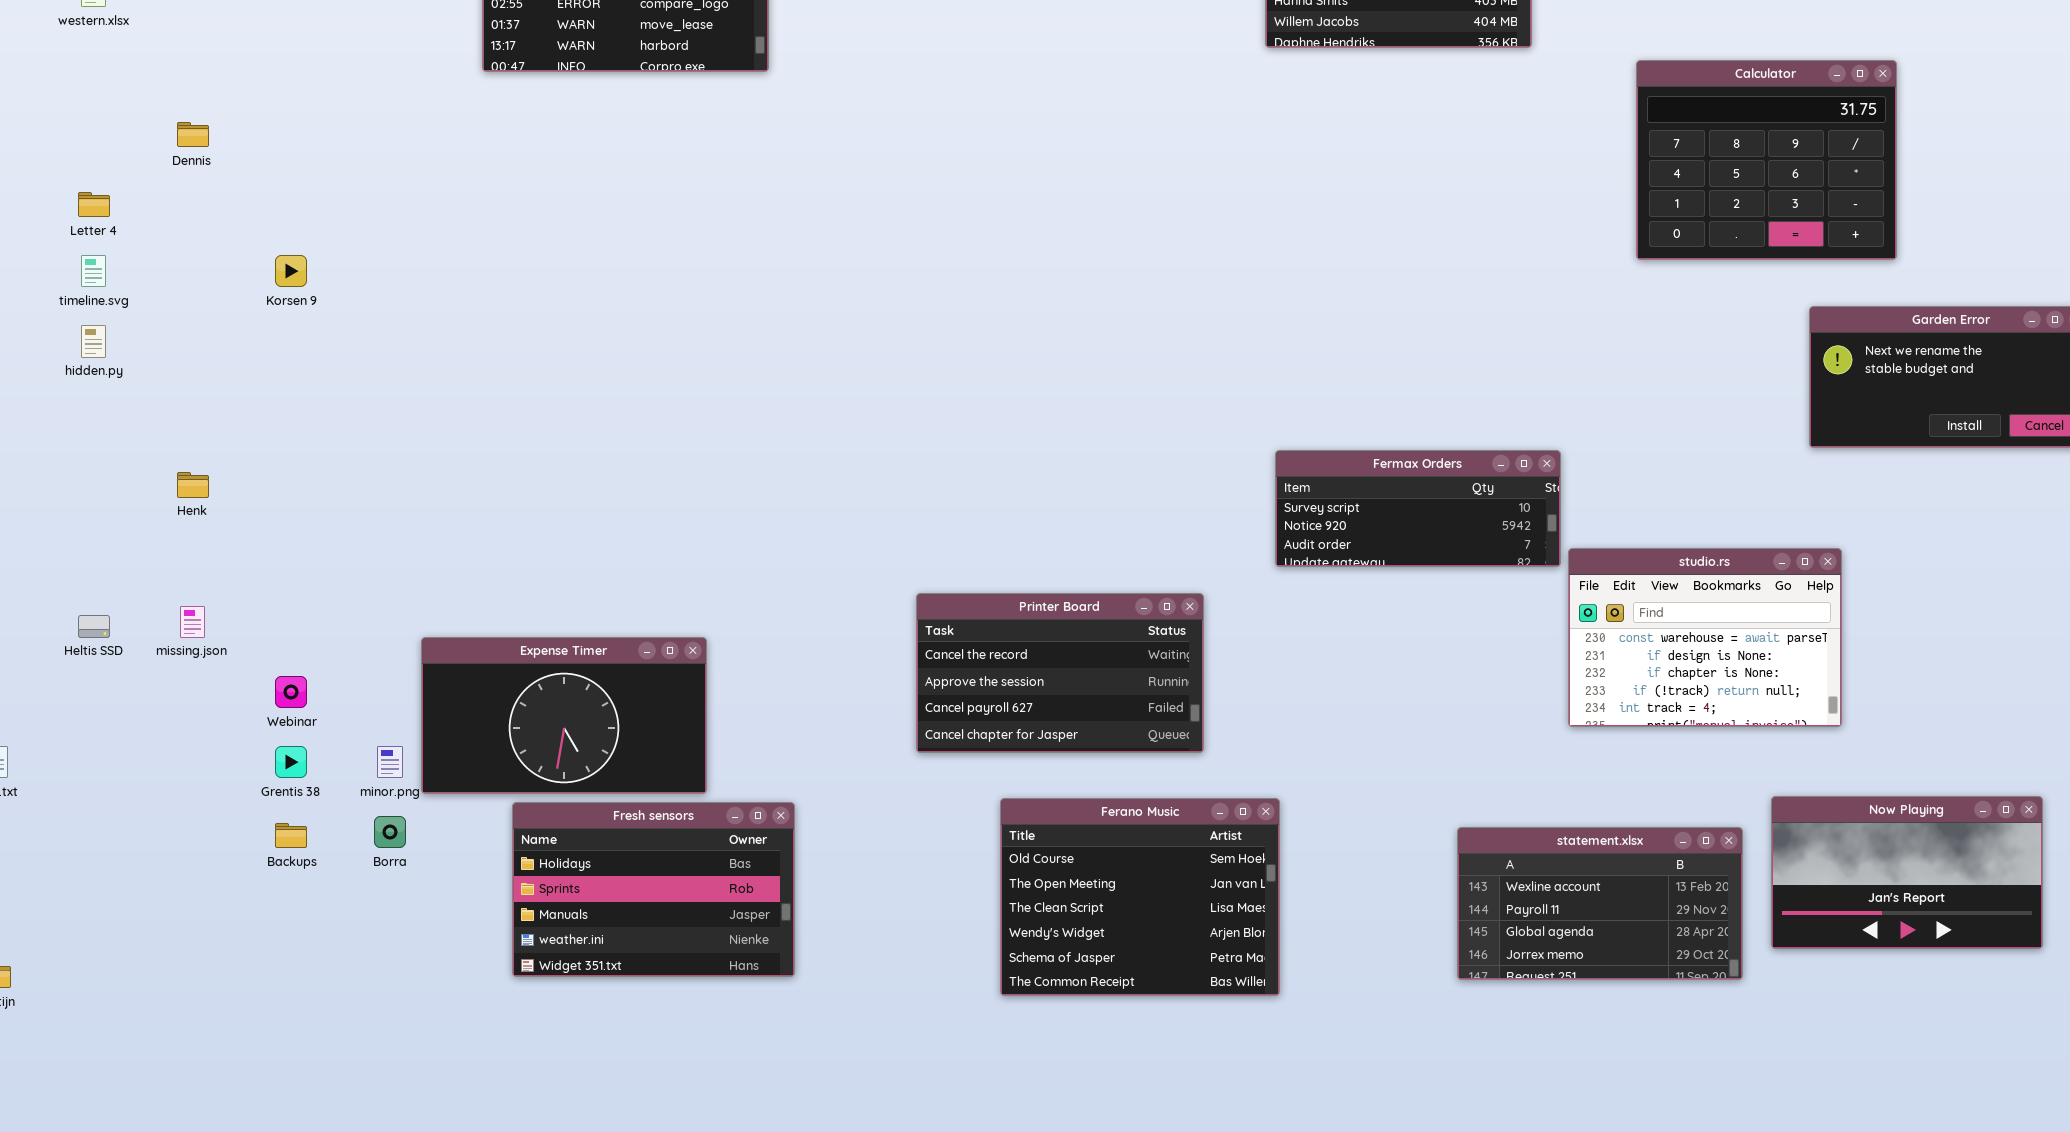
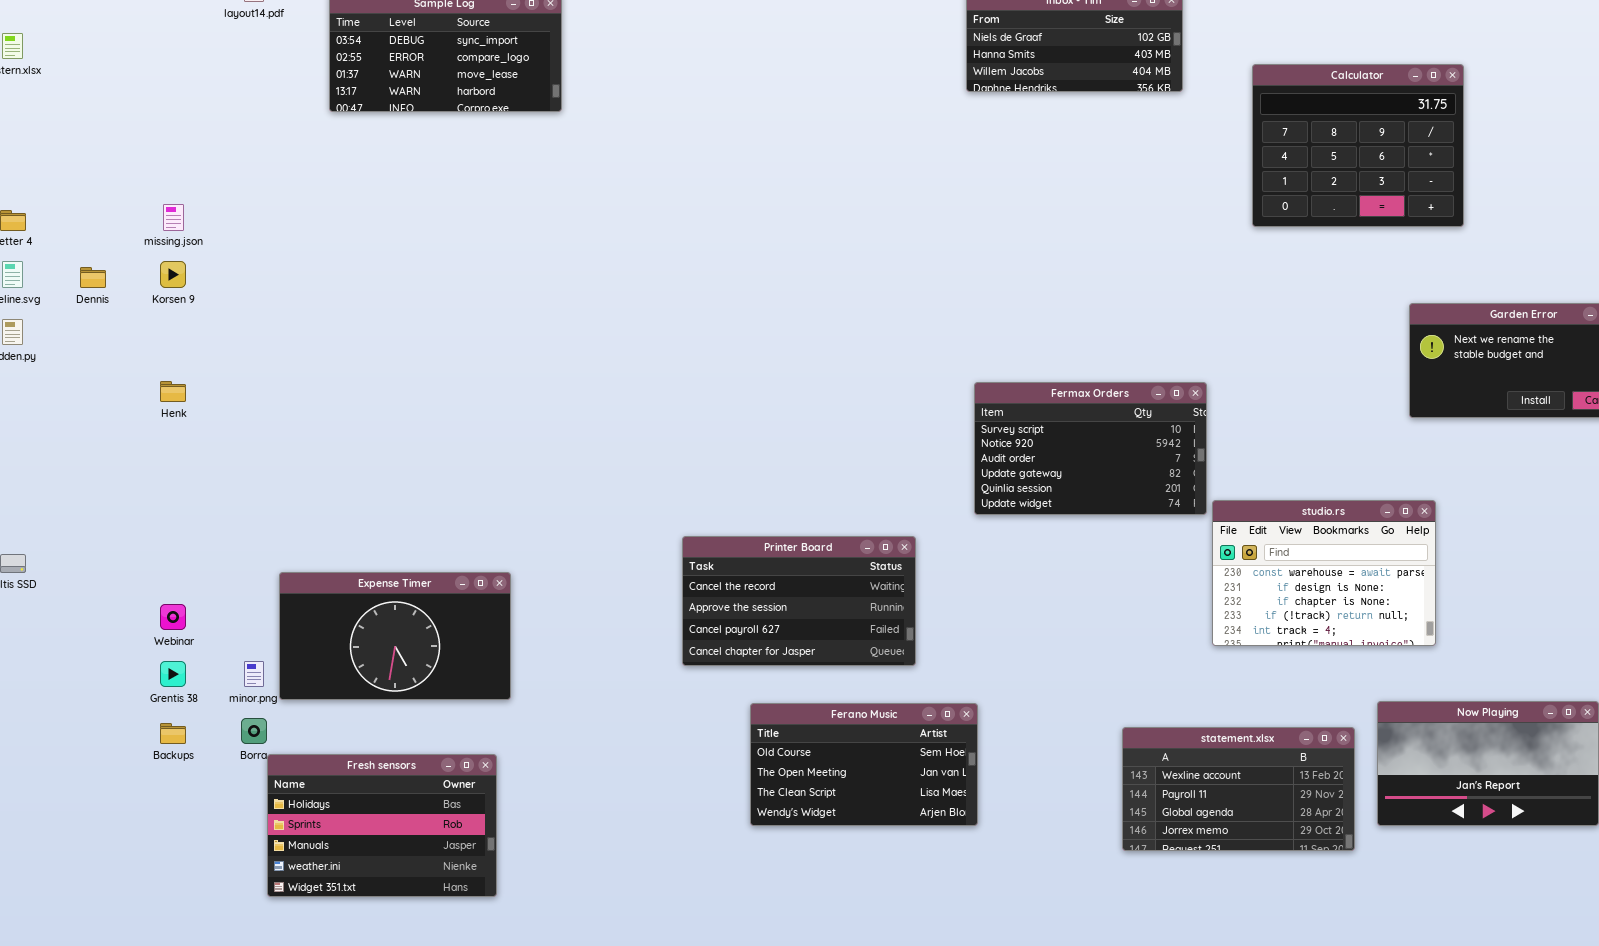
Calculator: [1636,60,1897,260] -> [1252,64,1464,227], moved
Dennis: [177,122,209,147] -> [80,267,106,288], moved
Fermax Orders: [1275,450,1561,567] -> [974,382,1207,515], resized
Henk: [177,472,209,498] -> [160,381,186,402], moved
missing.json: [180,606,205,638] -> [163,204,184,231], moved
Ferano Music: [1000,798,1280,996] -> [750,703,978,826], resized
Fresh sensors: [512,802,795,977] -> [267,754,497,897], moved

